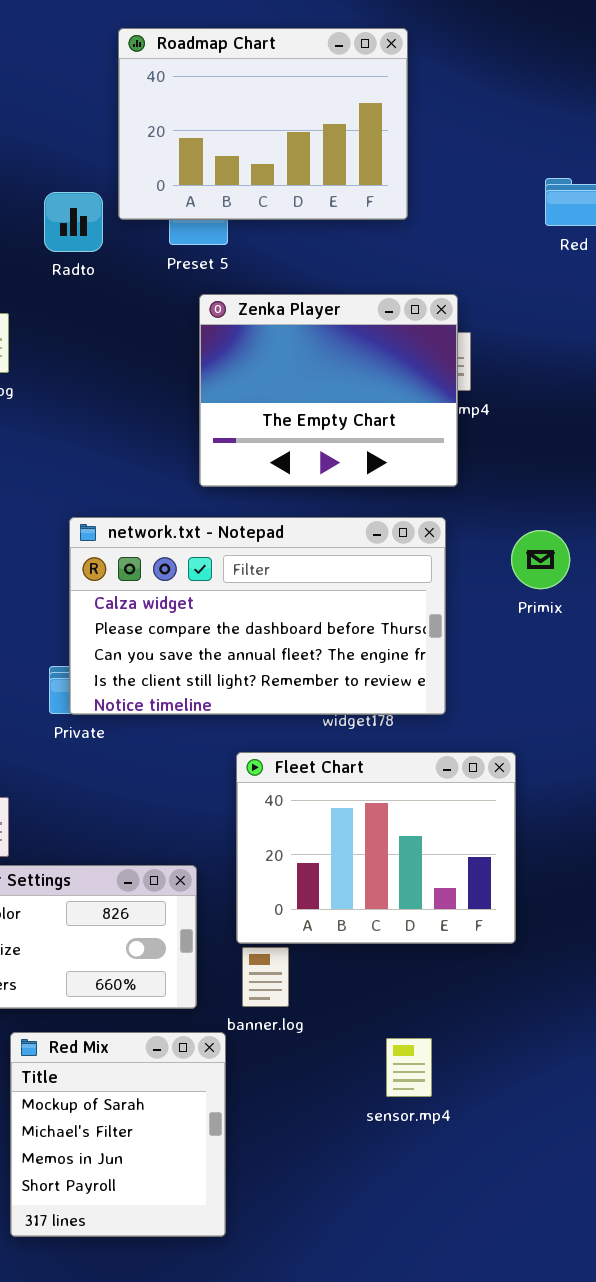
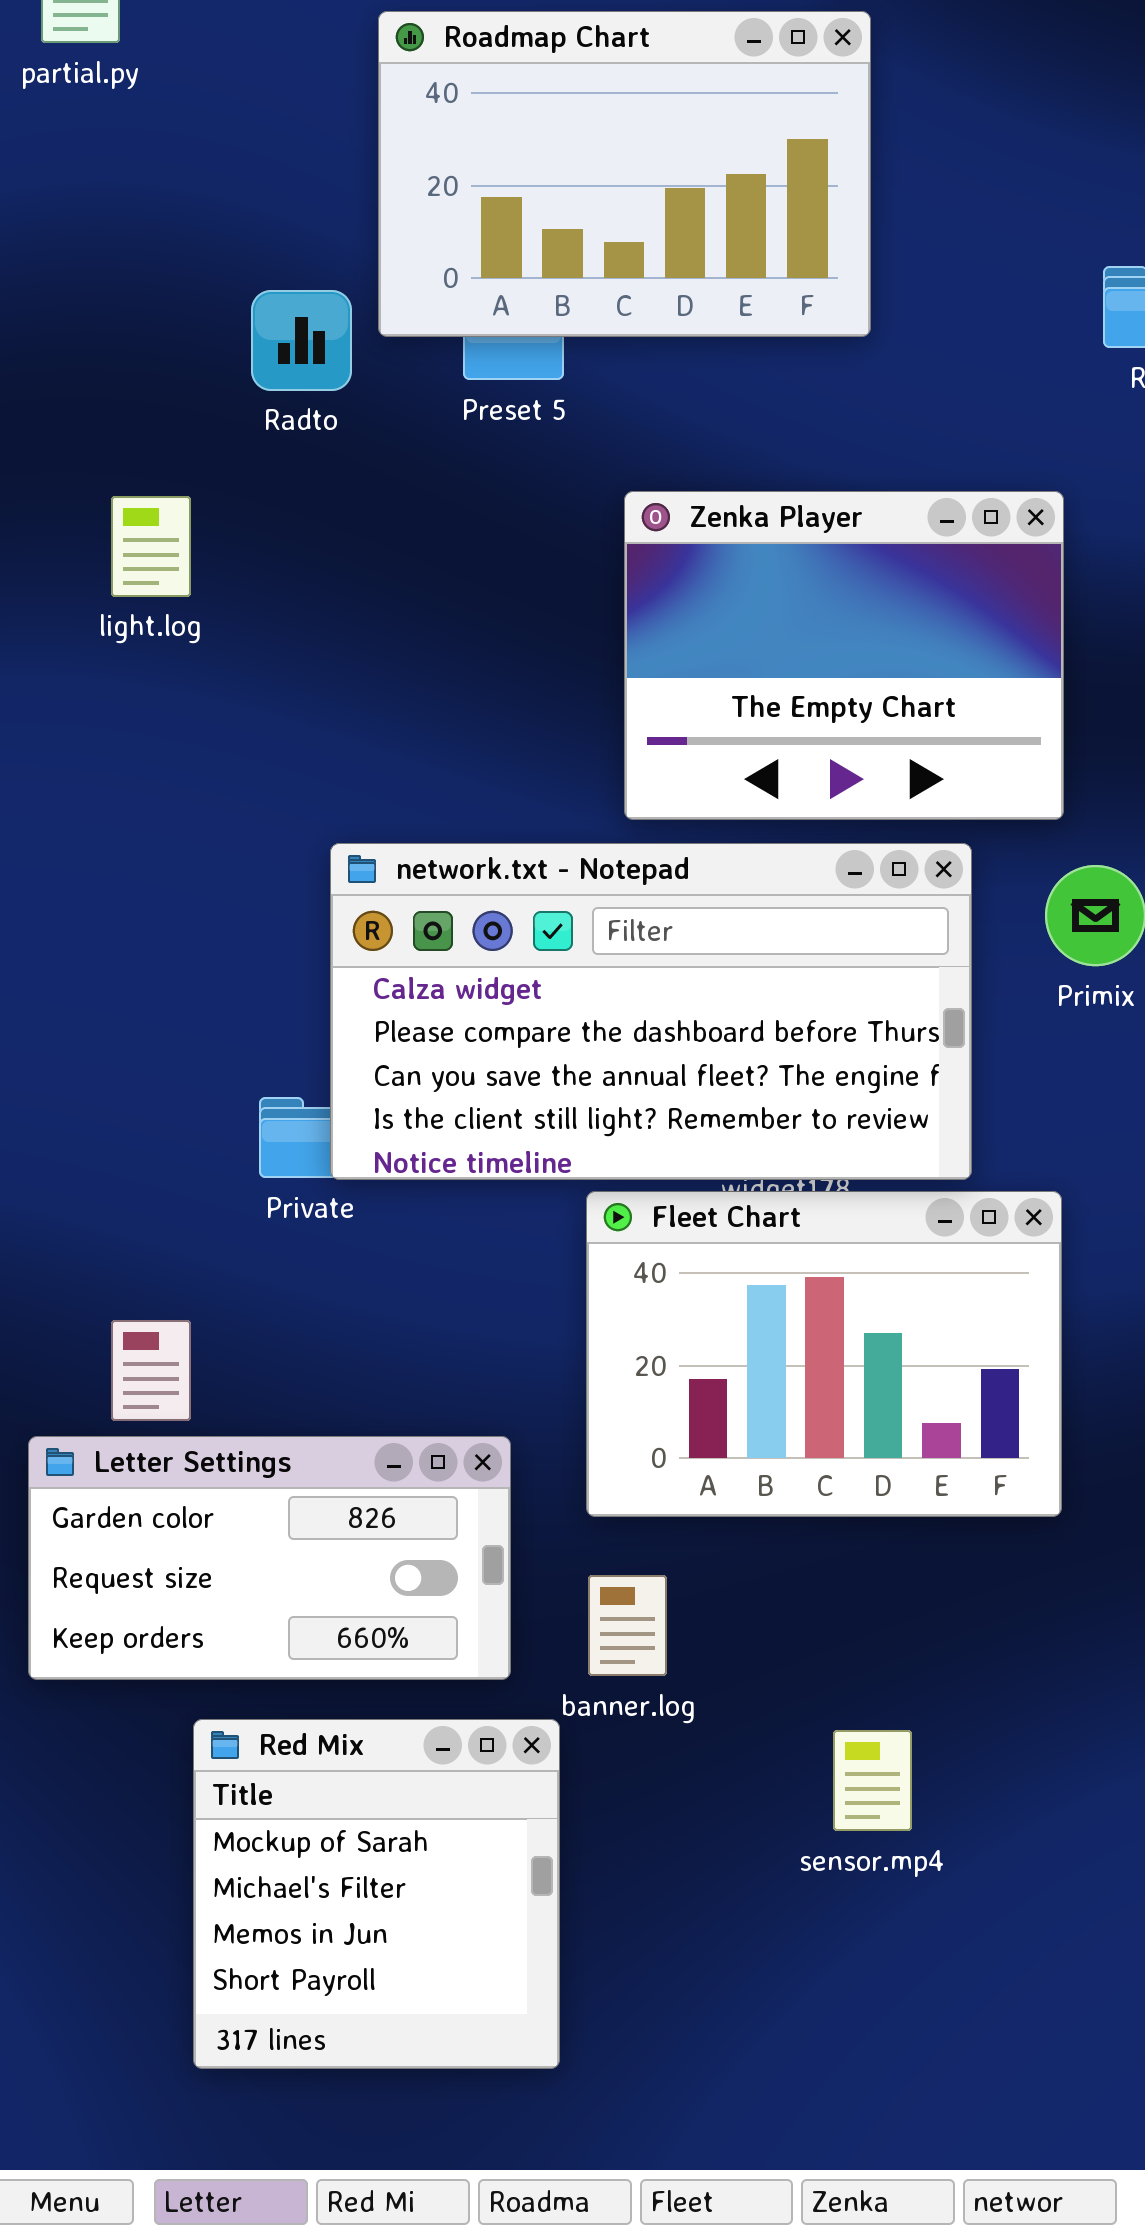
Zenka Player: [199,294,458,487] -> [624,491,1064,820], moved
network.txt - Notepad: [69,517,446,715] -> [330,843,972,1180], moved
Fleet Chart: [236,752,516,944] -> [586,1191,1062,1517], moved

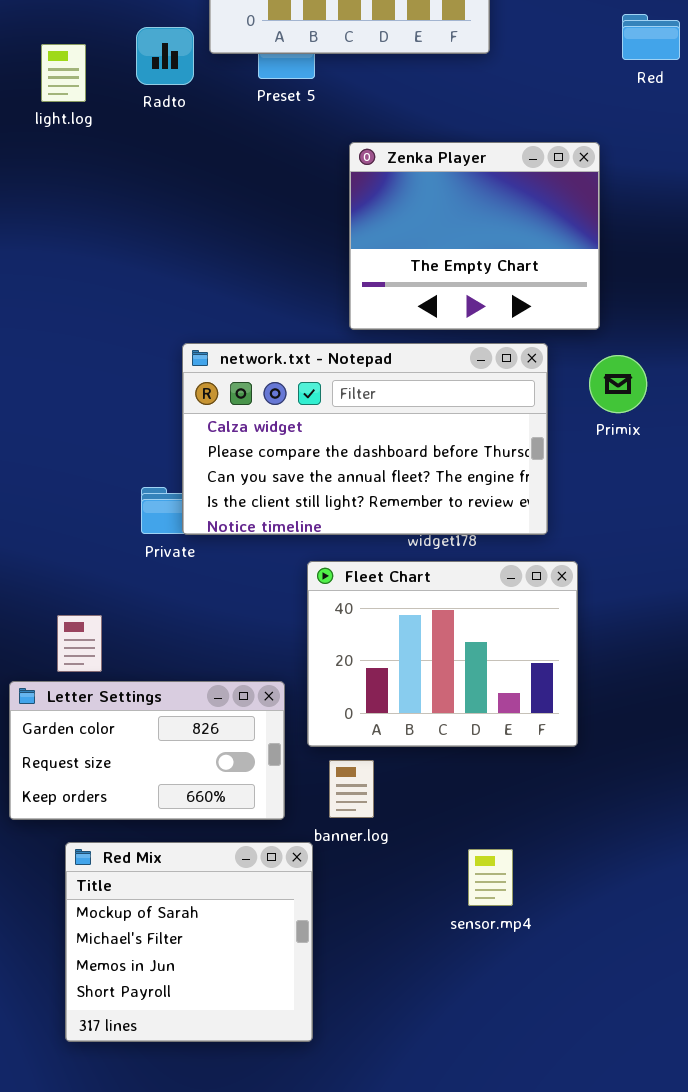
light.log: [111,496,191,597] -> [41,44,86,102], moved
Fleet Chart: [586,1191,1062,1517] -> [307,561,578,747], moved
Red Mix: [193,1719,560,2069] -> [65,842,313,1042], resized

